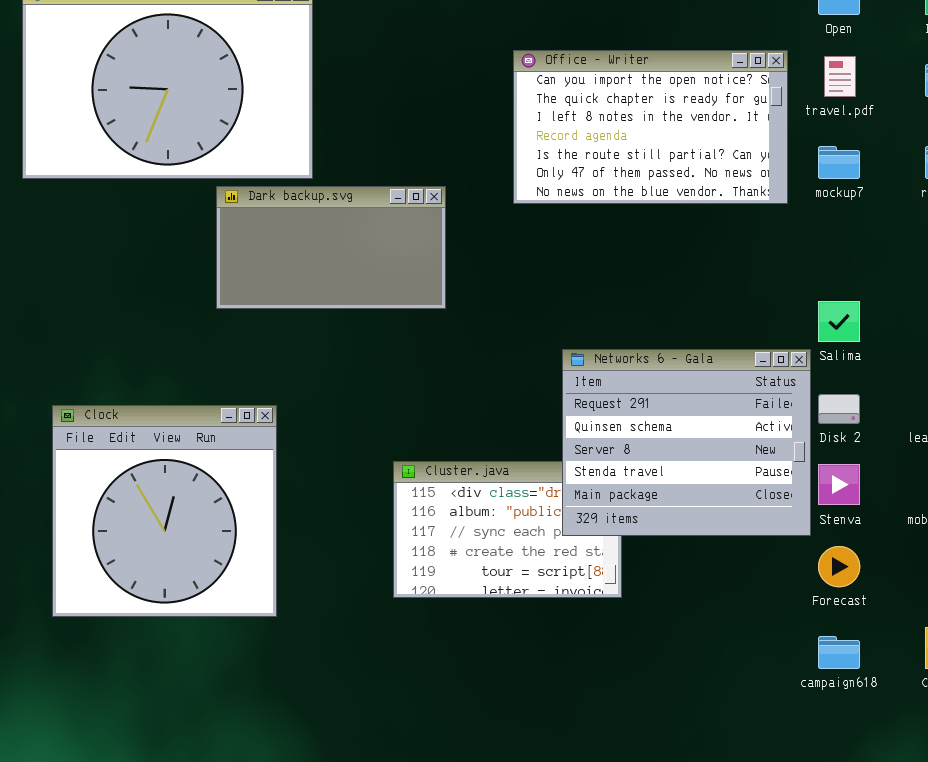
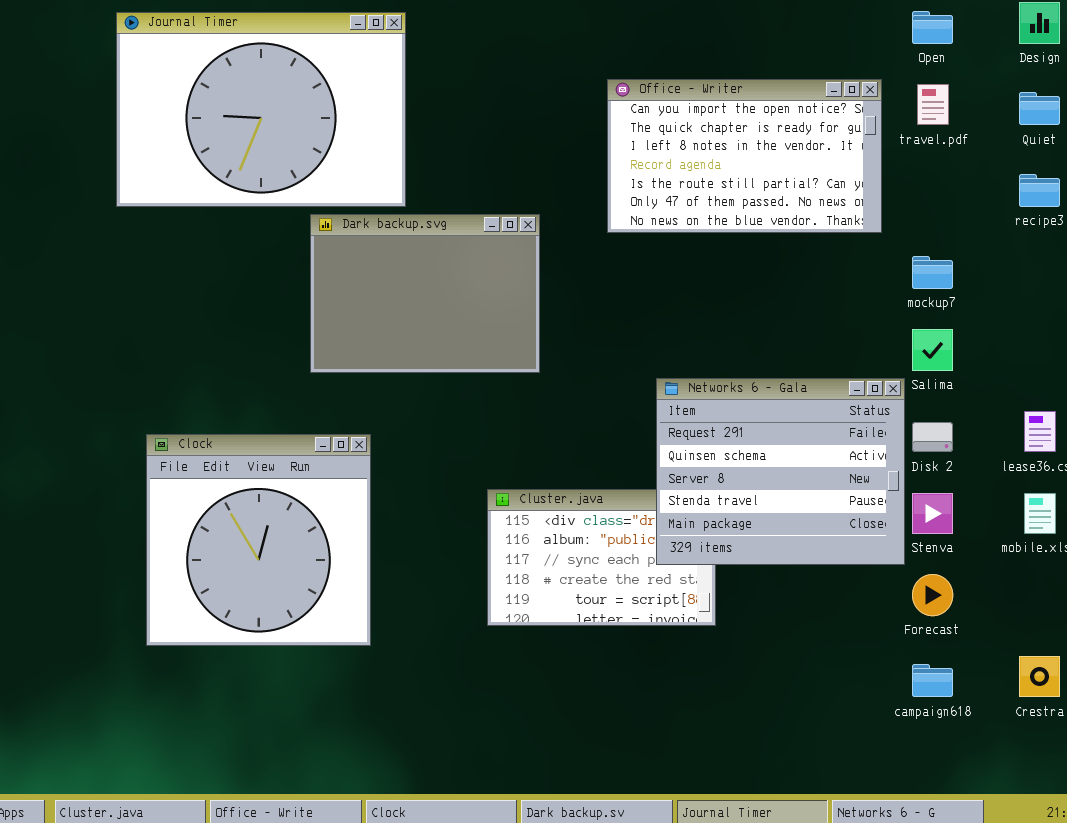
mockup7: [818,146,860,179] -> [912,256,953,289], moved
Dark backup.svg: [216,186,446,309] -> [310,214,540,373], resized

